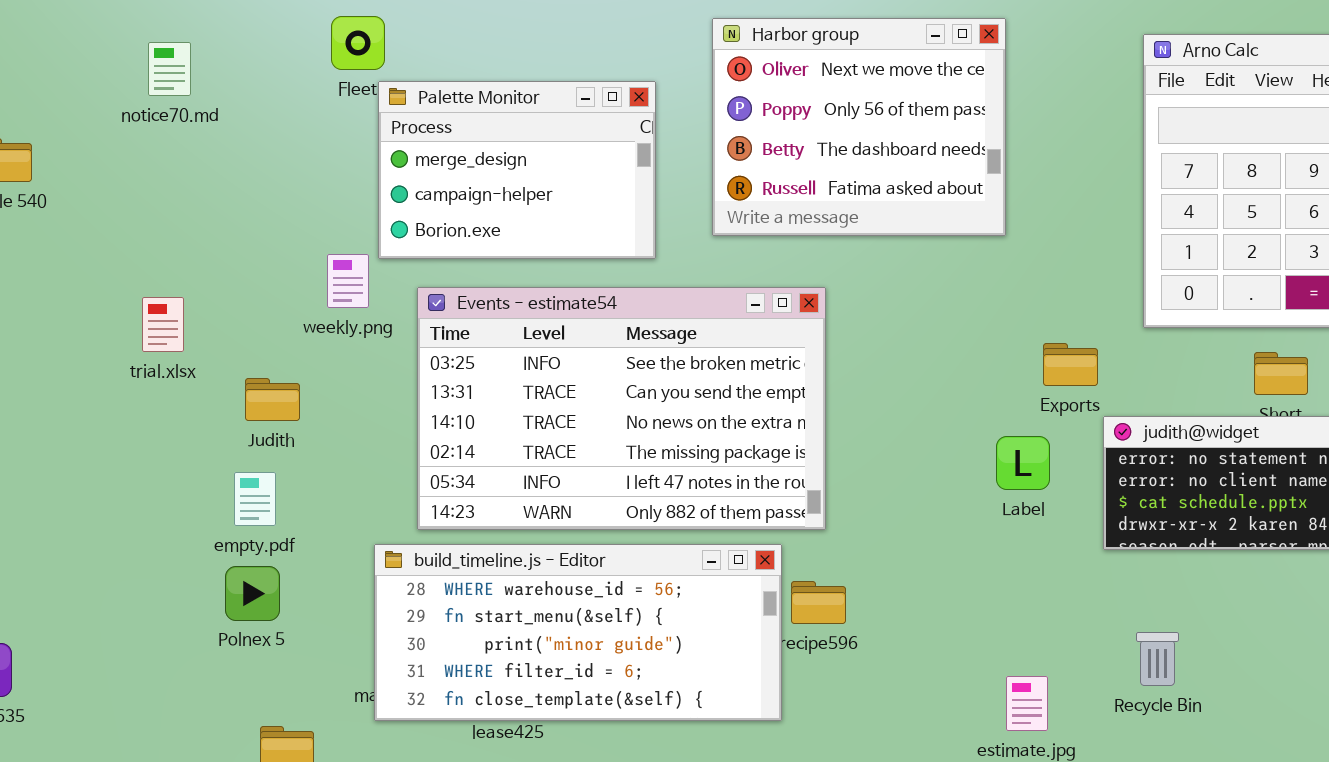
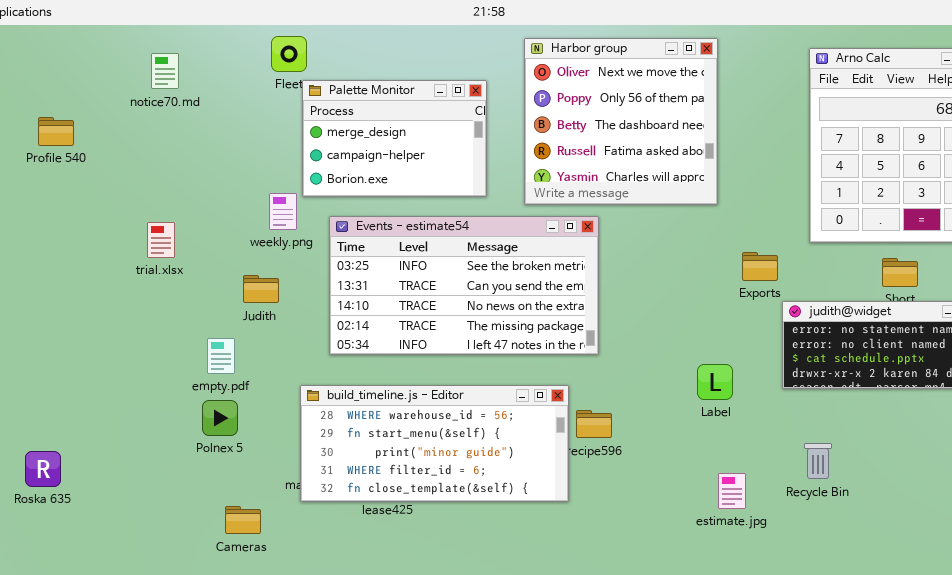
Harbor group: [712,18,1006,236] -> [524,38,718,205], resized
Events - estimate54: [417,287,826,530] -> [329,216,599,355], resized
Judith: [245,378,300,421] -> [243,275,279,303], moved
Label: [996,436,1050,490] -> [697,364,733,400], moved

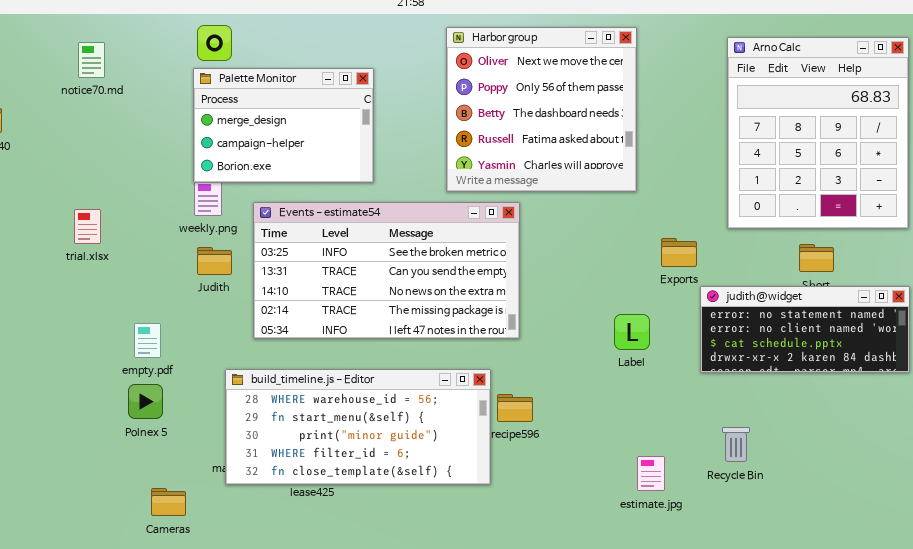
Palette Monitor: [302,80,487,197] -> [193,68,374,183], moved
Judith: [243,275,279,303] -> [197,247,232,275], moved
Label: [697,364,733,400] -> [614,314,650,350], moved

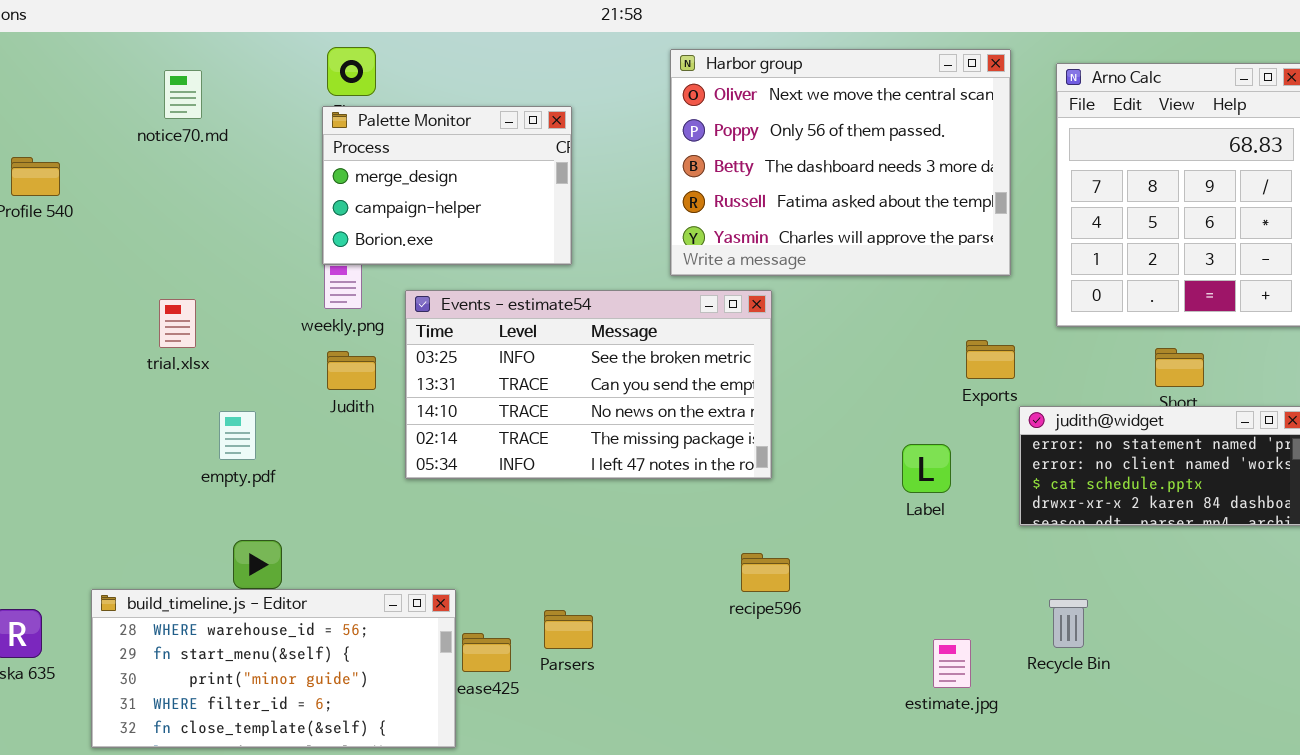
Harbor group: [446,27,637,192] -> [670,49,1011,276], resized
empty.pdf: [134,323,161,358] -> [219,411,256,460], moved
build_timeline.js - Editor: [225,369,491,485] -> [91,589,456,748], moved

